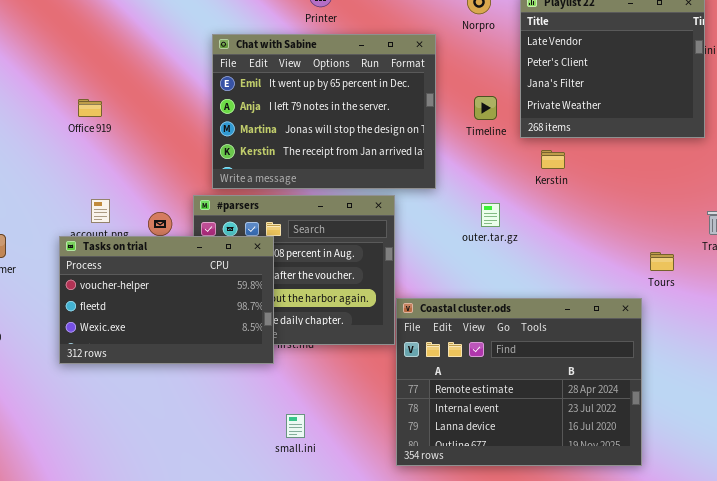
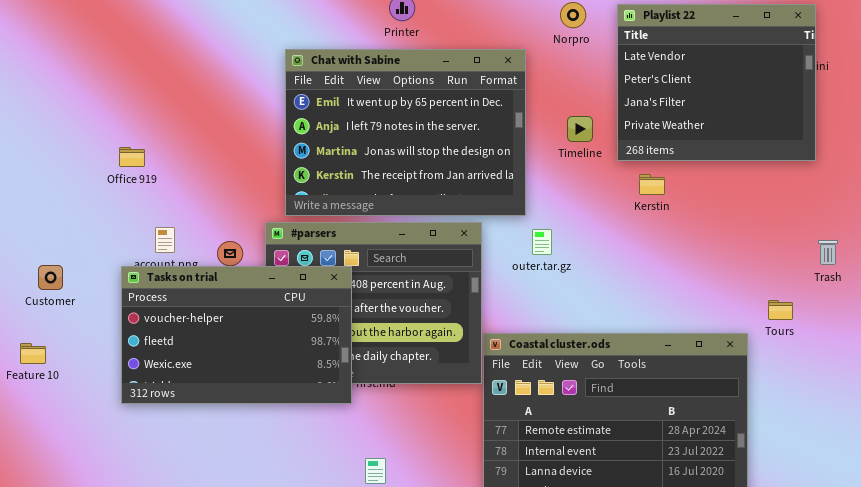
Office 919: [78,99,102,117] -> [119,147,145,167], moved
outer.tar.gz: [481,203,500,227] -> [532,229,552,255], moved
Tours: [650,252,674,271] -> [768,300,793,320], moved

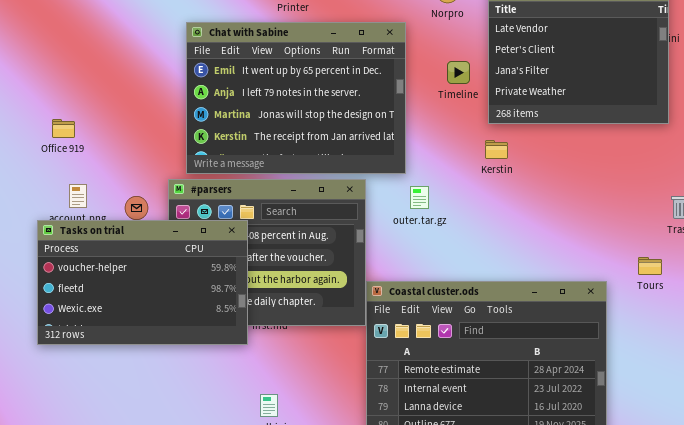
Timeline: [567,116,593,142] -> [447,61,470,84], moved
Office 919: [119,147,145,167] -> [52,119,75,138], moved
Kerstin: [639,174,665,195] -> [485,140,508,159], moved
Tours: [768,300,793,320] -> [638,257,662,275], moved

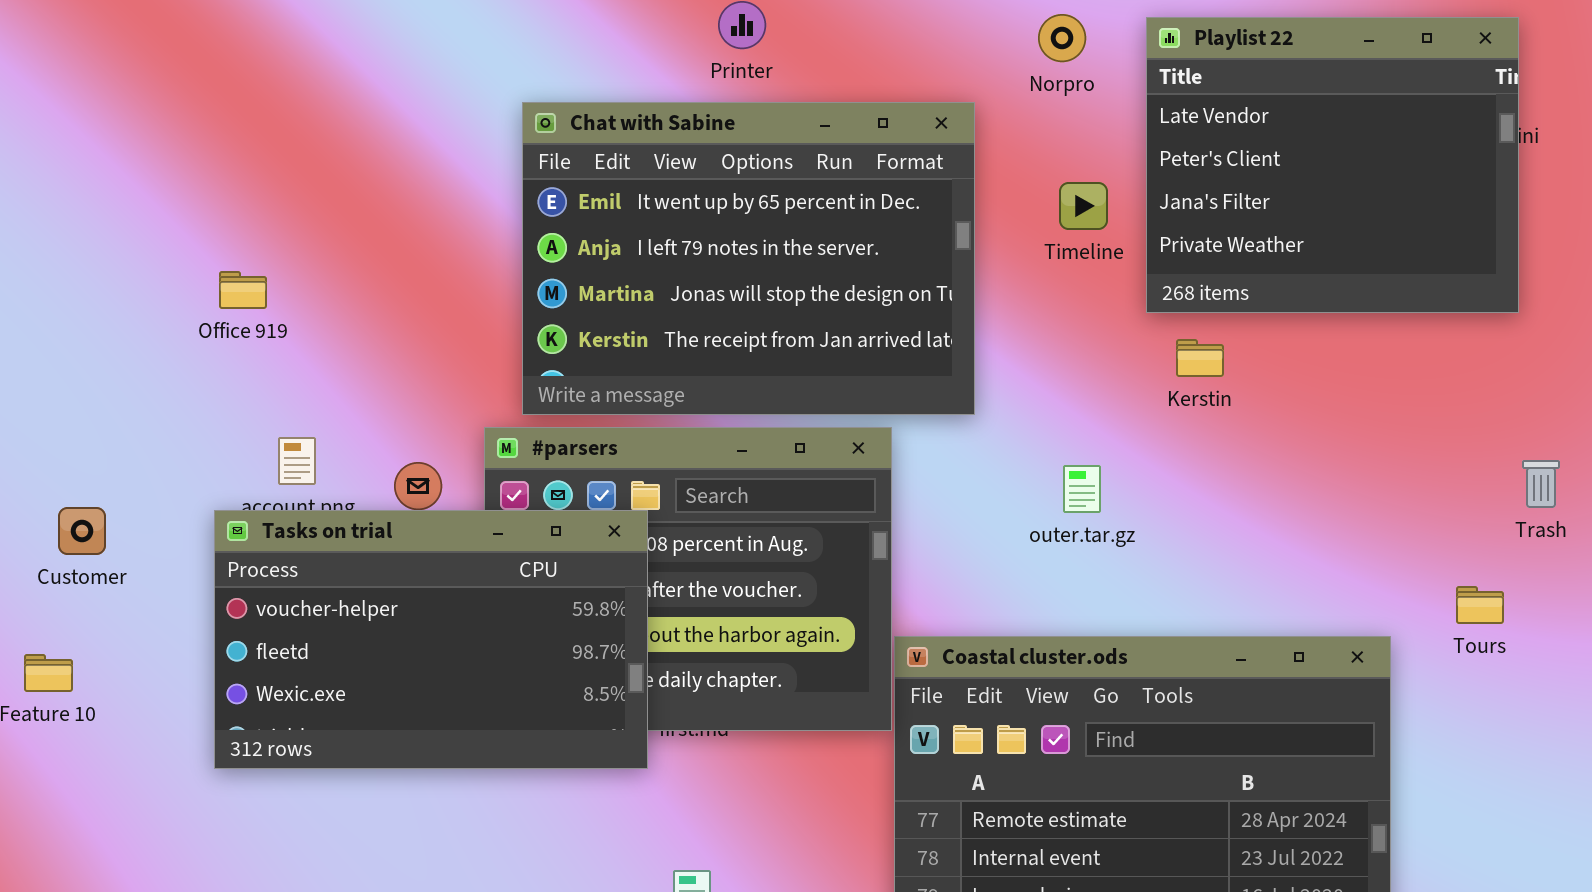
Office 919: [52,119,75,138] -> [219,271,267,309], moved
Kerstin: [485,140,508,159] -> [1176,339,1224,377], moved
outer.tar.gz: [410,186,429,209] -> [1063,465,1101,513], moved

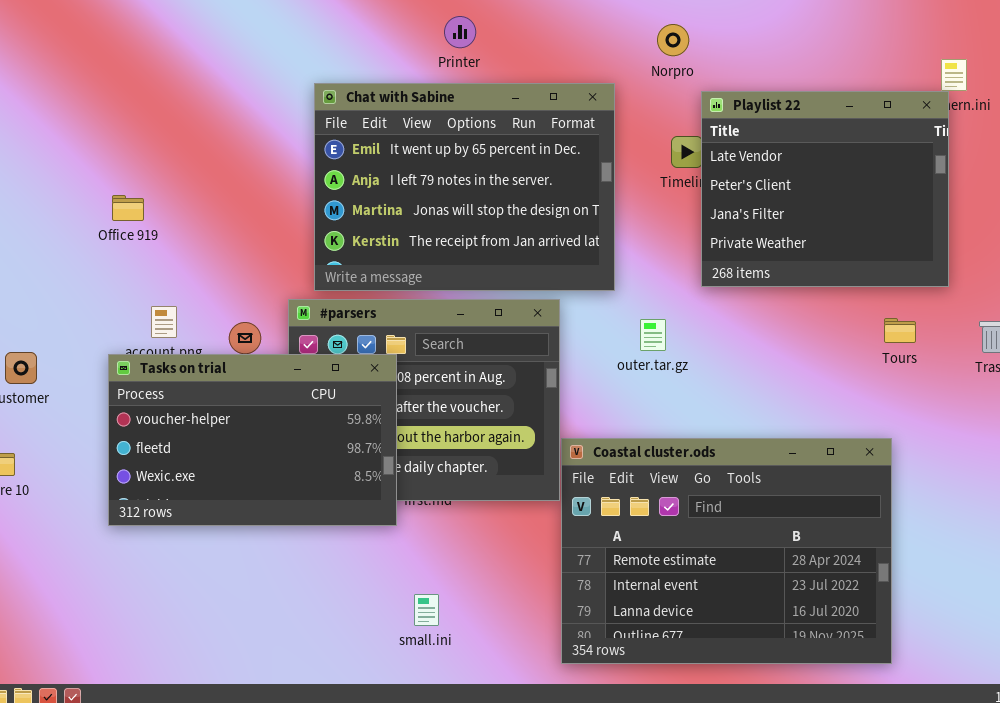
Playlist 22: [1146,17,1519,313] -> [701,91,949,287], moved
outer.tar.gz: [1063,465,1101,513] -> [640,319,666,351], moved
Tours: [1456,586,1504,624] -> [884,318,916,343], moved

